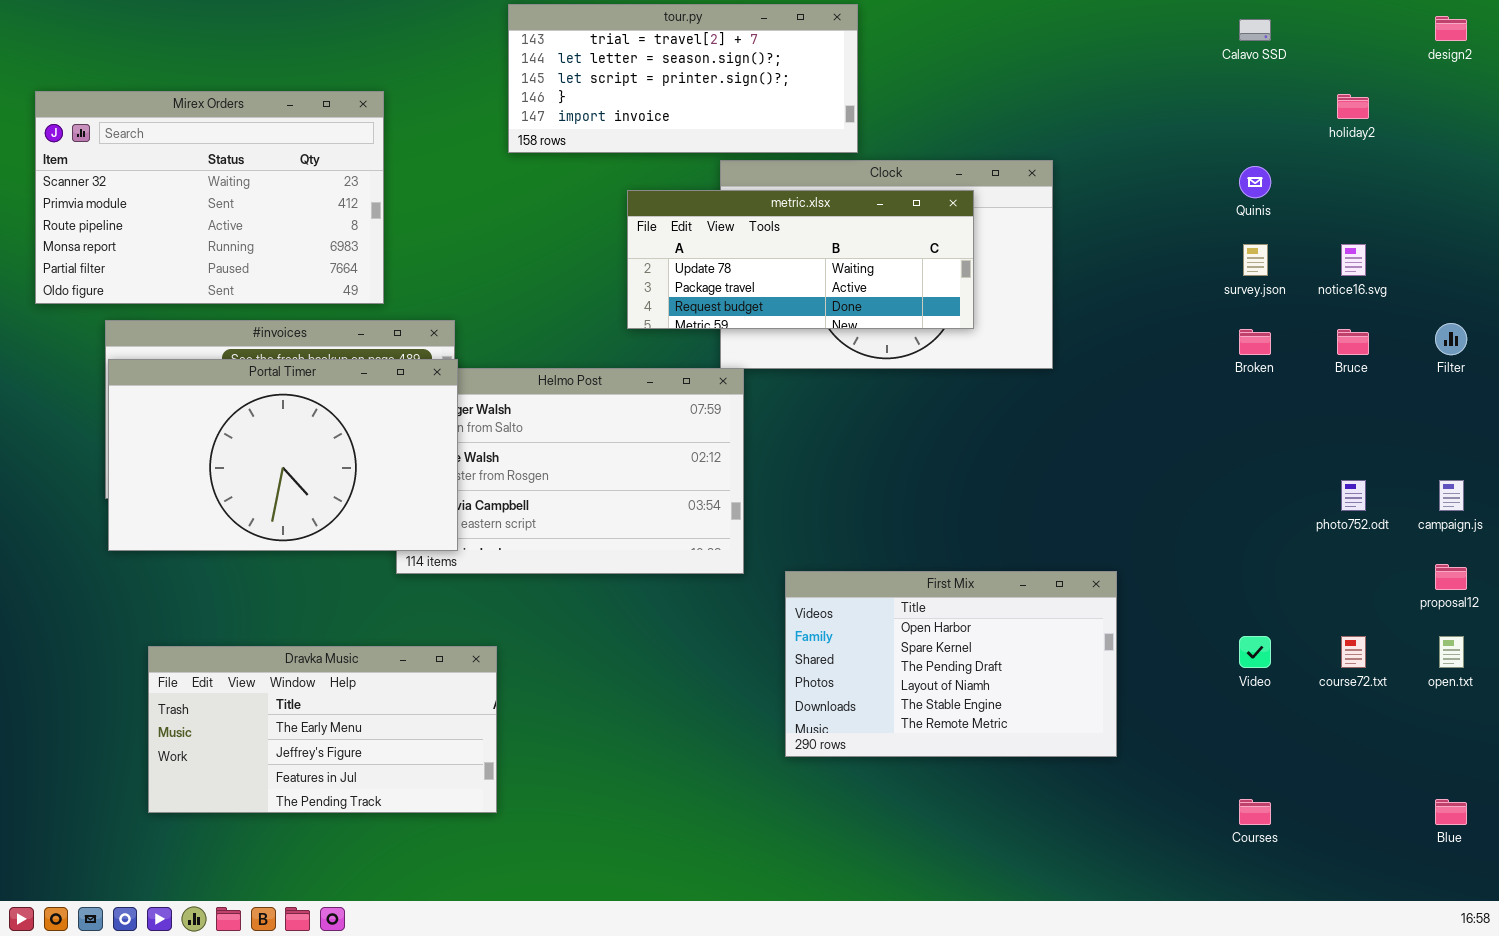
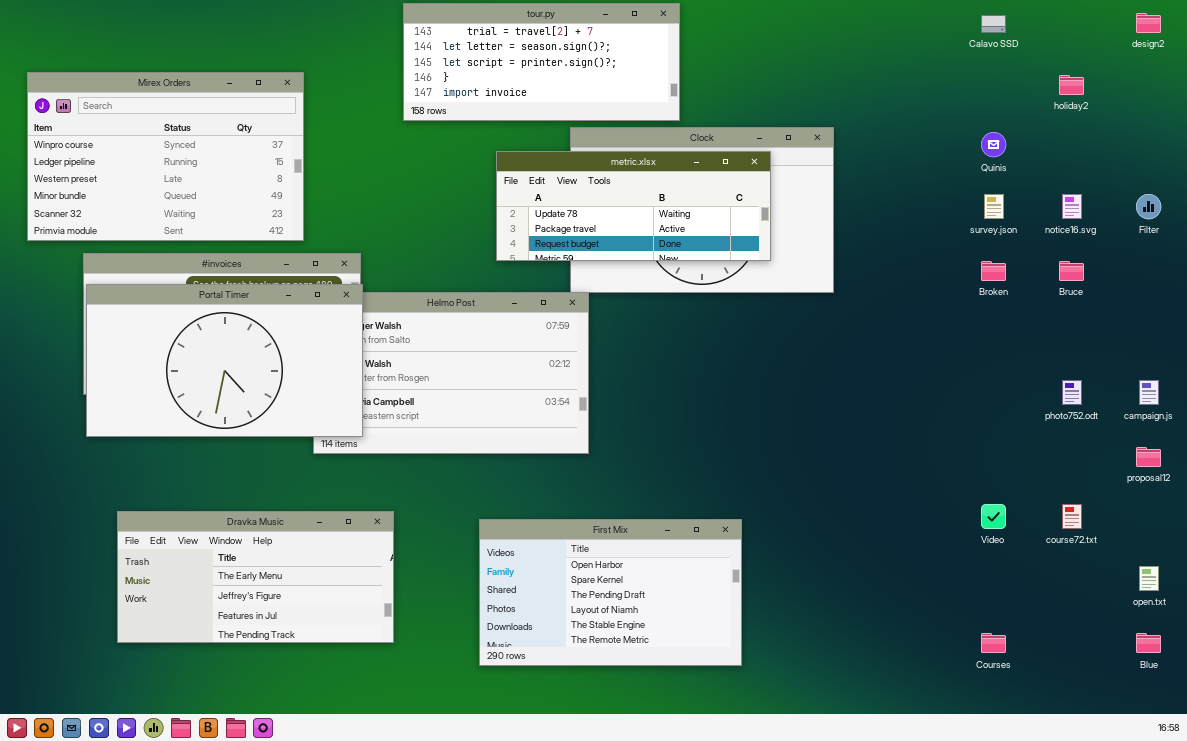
Mirex Orders: [35,91,384,304] -> [27,72,304,241], scrolled up 4 rows
Filter: [1435,323,1467,355] -> [1136,194,1161,219], moved
First Mix: [785,571,1117,757] -> [479,519,742,666], moved
open.txt: [1439,636,1464,668] -> [1139,566,1159,591], moved

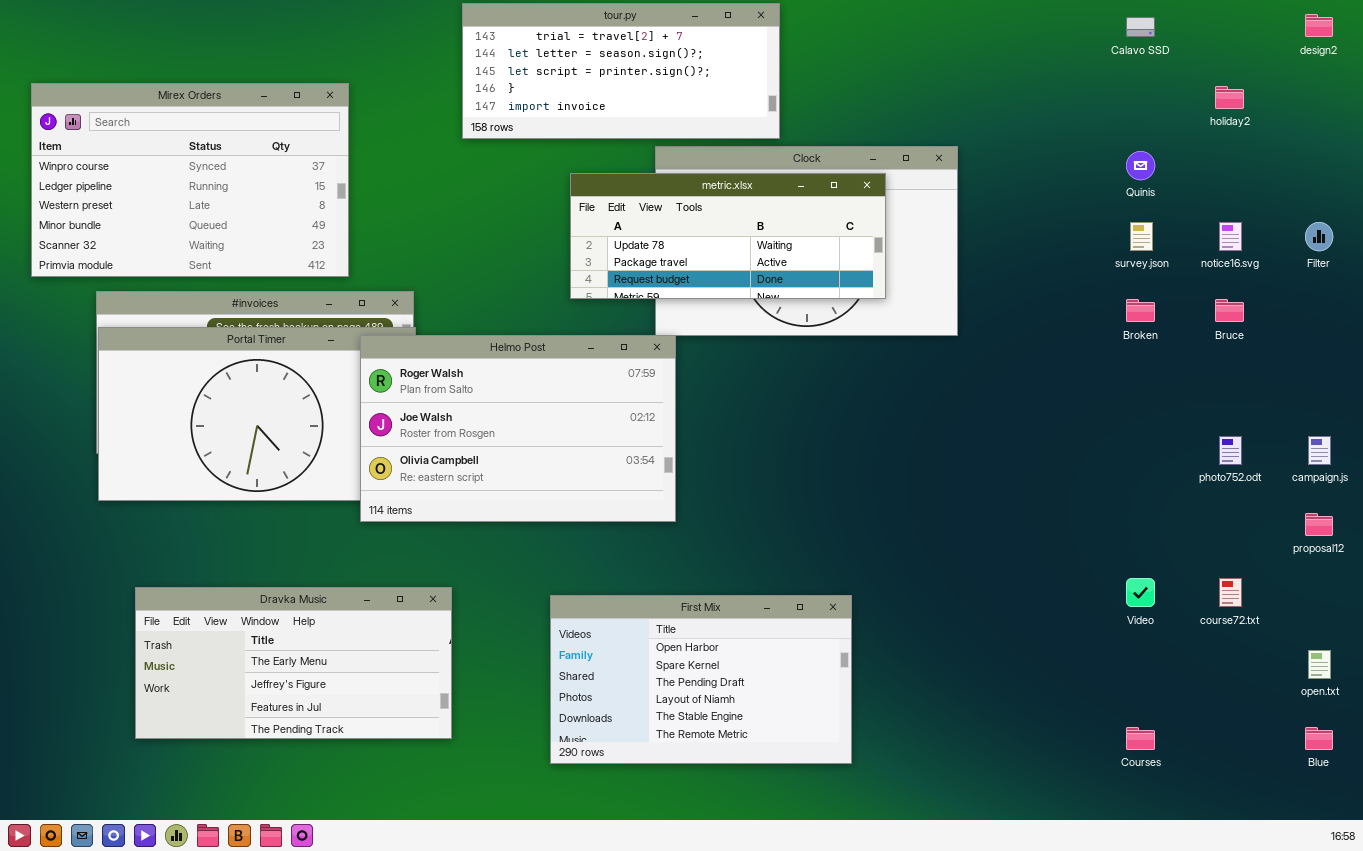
Helmo Post: [313,292,589,454] -> [360,335,676,522], raised

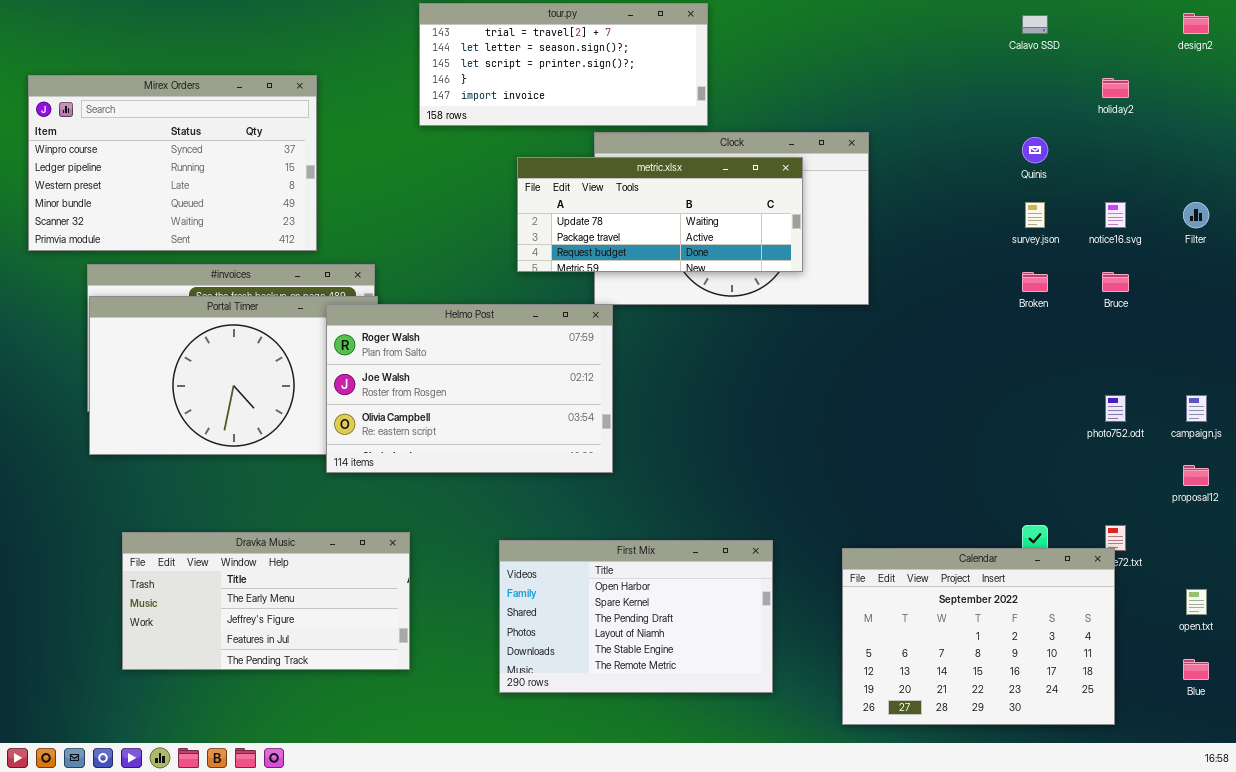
Calendar: none -> [842,548,1115,725], opened

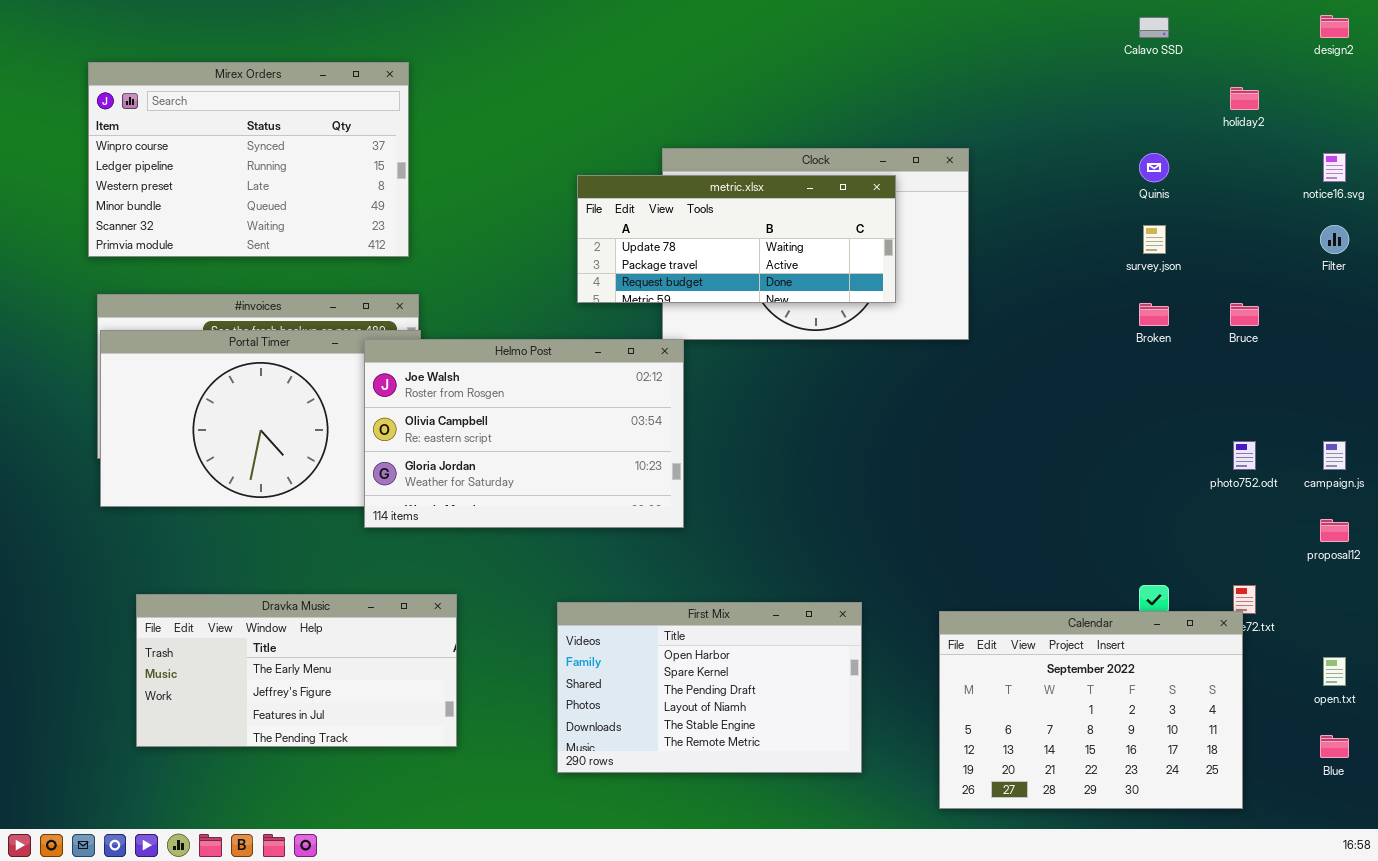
tour.py: [419,3,708,126] -> none, closed
Mirex Orders: [28,75,317,251] -> [88,62,409,257], moved
notice16.svg: [1105,202,1126,228] -> [1323,153,1346,182], moved
Helmo Post: [326,304,613,473] -> [364,339,684,528], scrolled down 1 row

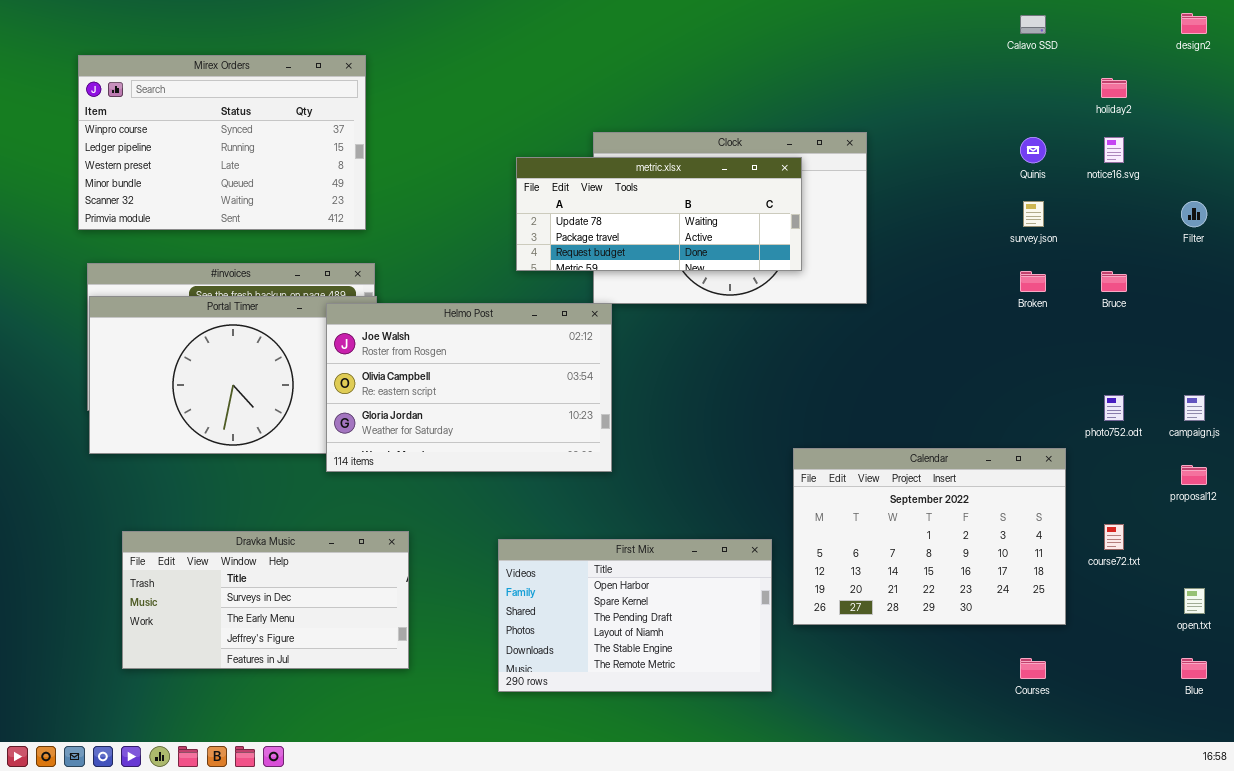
notice16.svg: [1323,153,1346,182] -> [1104,137,1124,163], moved
Dravka Music: [136,594,457,747] -> [122,531,409,669], scrolled up 1 row
Calendar: [939,611,1243,809] -> [793,448,1066,625], moved

